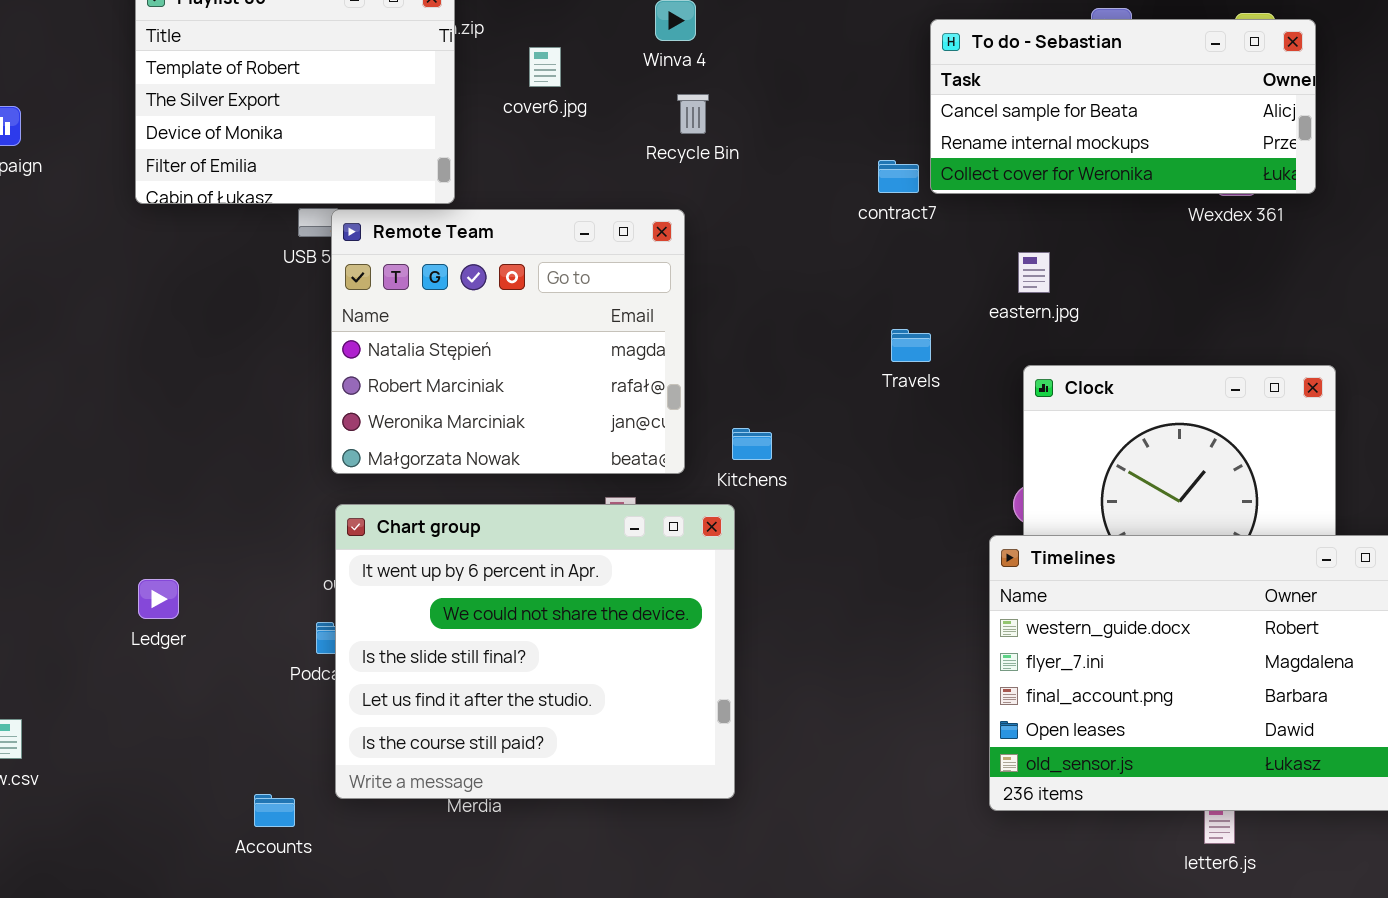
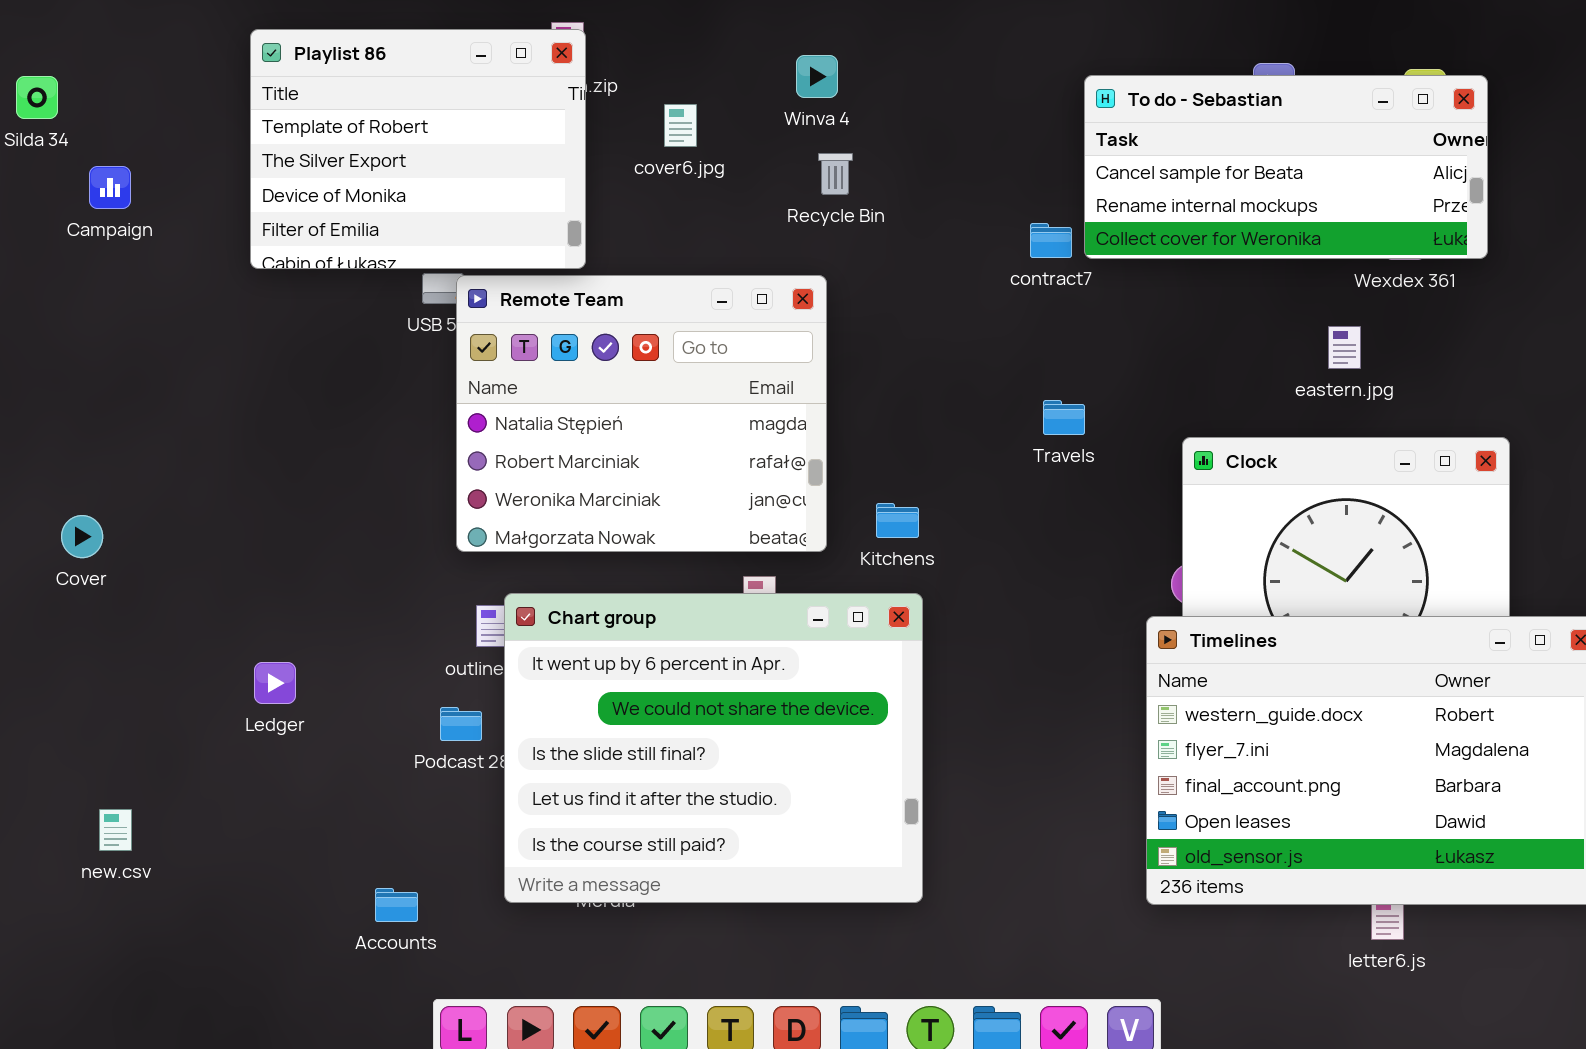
eastern.jpg: [1018,252,1050,293] -> [1328,326,1361,369], moved
Chart group: [335,504,735,799] -> [504,593,923,903], moved

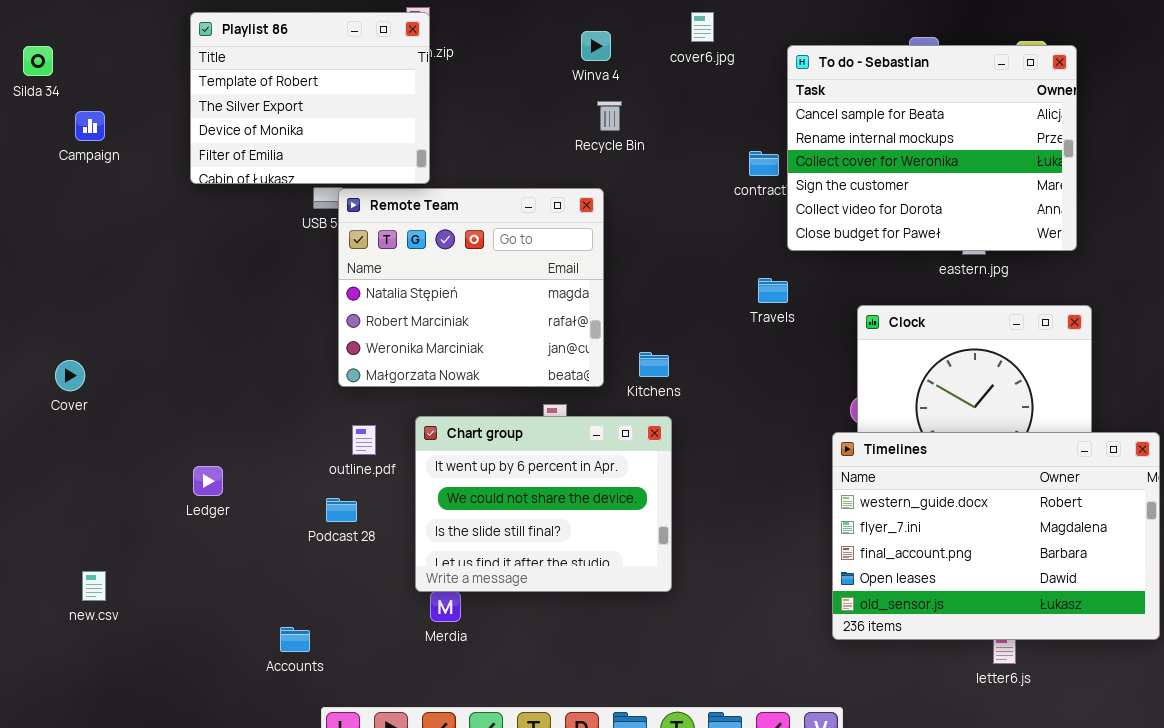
To do - Sebastian: [1084,75,1488,259] -> [787,45,1077,251], resized
cover6.jpg: [664,104,697,147] -> [691,12,714,42], moved
Chart group: [504,593,923,903] -> [415,416,672,592], resized

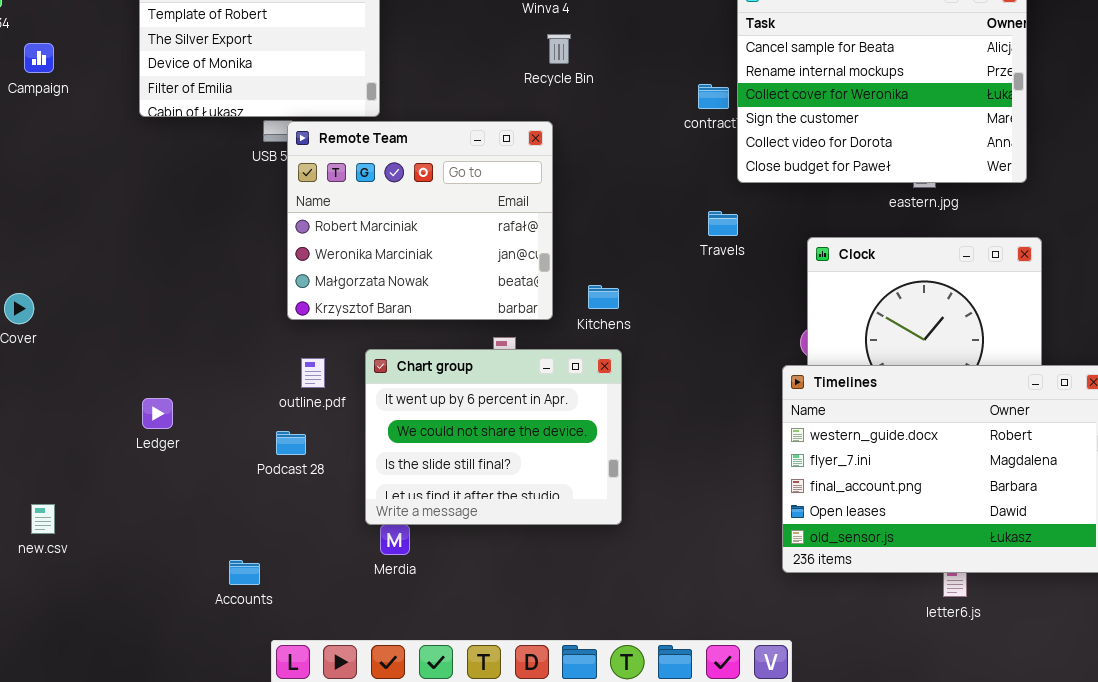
Remote Team: [338,188,604,387] -> [287,121,553,320], scrolled down 1 row

